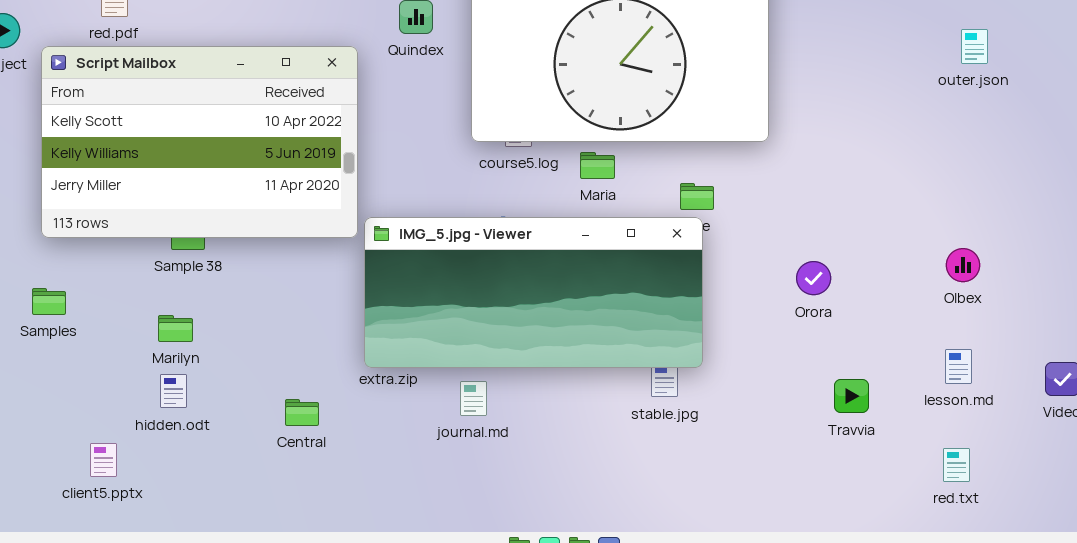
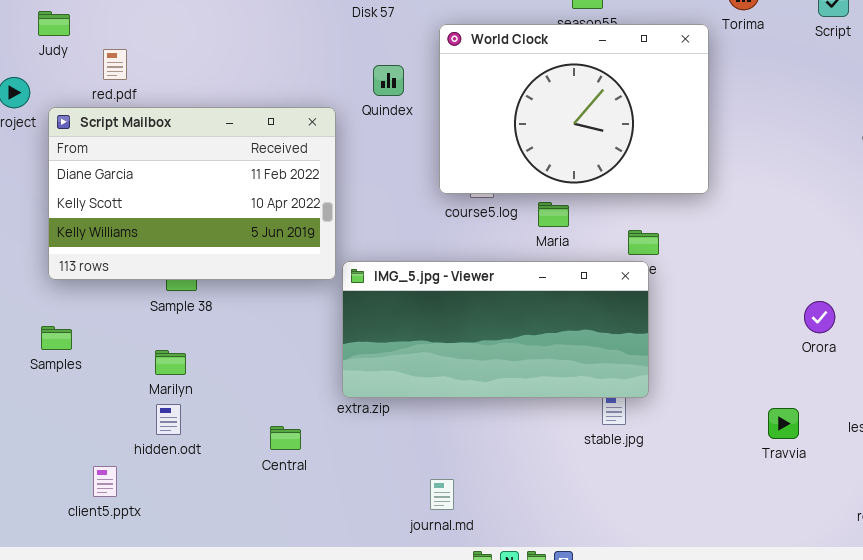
Script Mailbox: [41,46,358,238] -> [48,107,336,280], scrolled up 1 row
Orora: [796,261,831,295] -> [804,301,835,333], moved
journal.md: [460,381,487,416] -> [430,479,454,510], moved

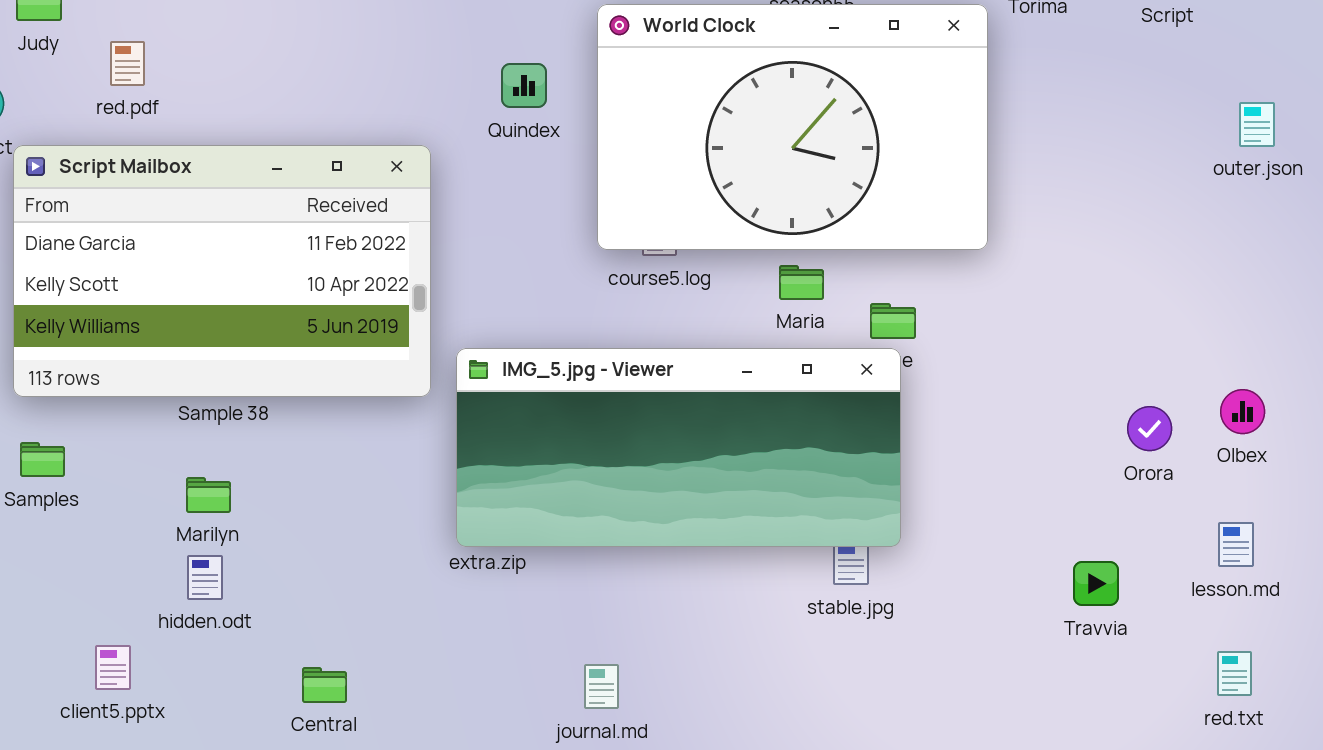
Script Mailbox: [48,107,336,280] -> [13,145,431,397], moved
Maria: [538,202,569,227] -> [779,265,824,300], moved
Central: [270,426,301,450] -> [302,667,347,703], moved

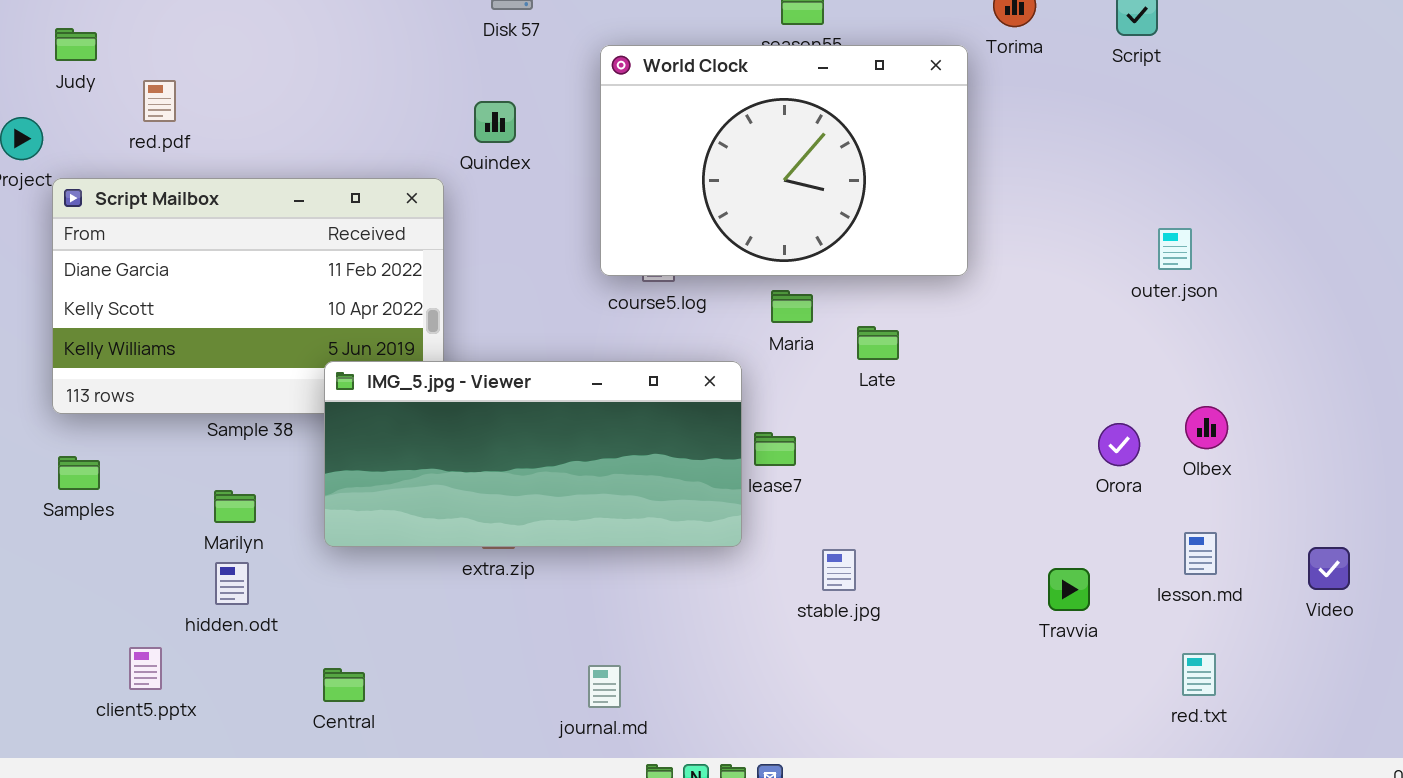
Quindex: [501,63,547,108] -> [474,101,516,143], moved
outer.json: [1239,102,1275,147] -> [1158,228,1192,270], moved
IMG_5.jpg - Viewer: [456,348,901,547] -> [324,361,742,547], moved

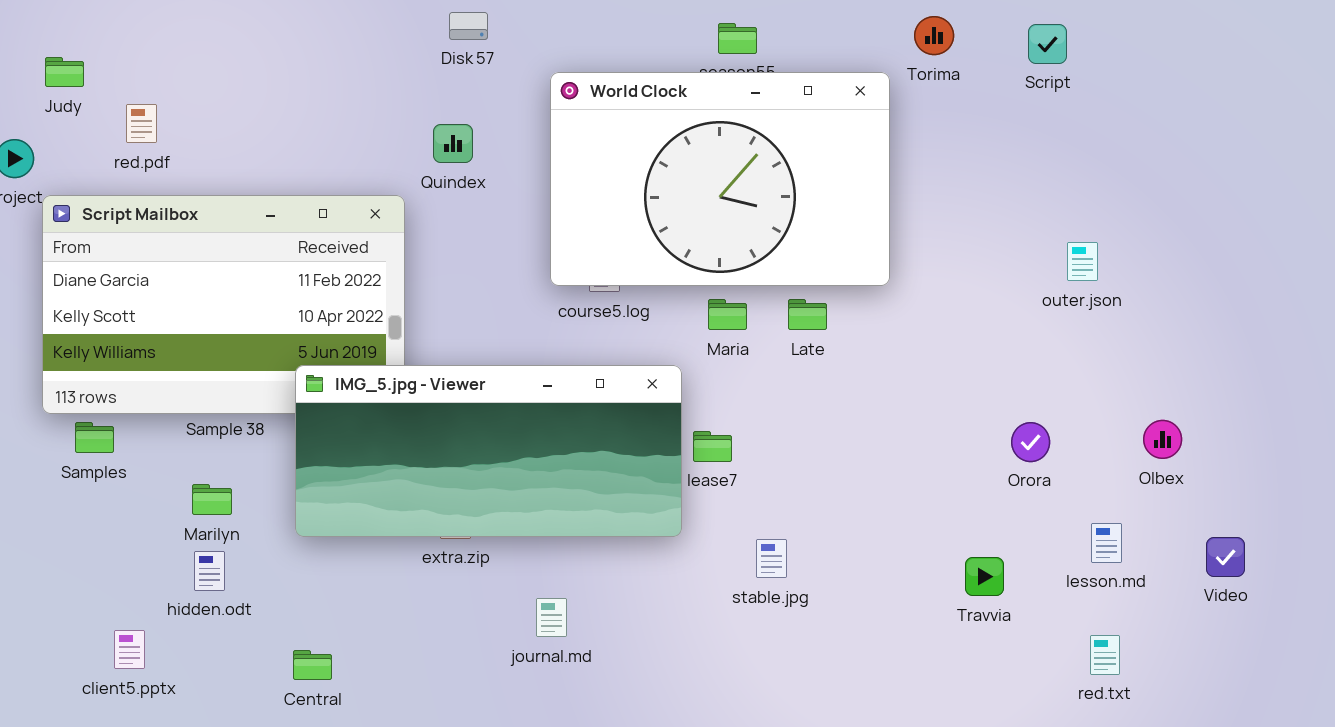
Late: [857,326,899,360] -> [788,299,827,330], moved
Olbex: [1185,406,1228,449] -> [1143,420,1182,459], moved
Samples: [58,456,100,490] -> [75,422,114,453], moved
journal.md: [588,665,621,708] -> [536,598,567,637], moved

